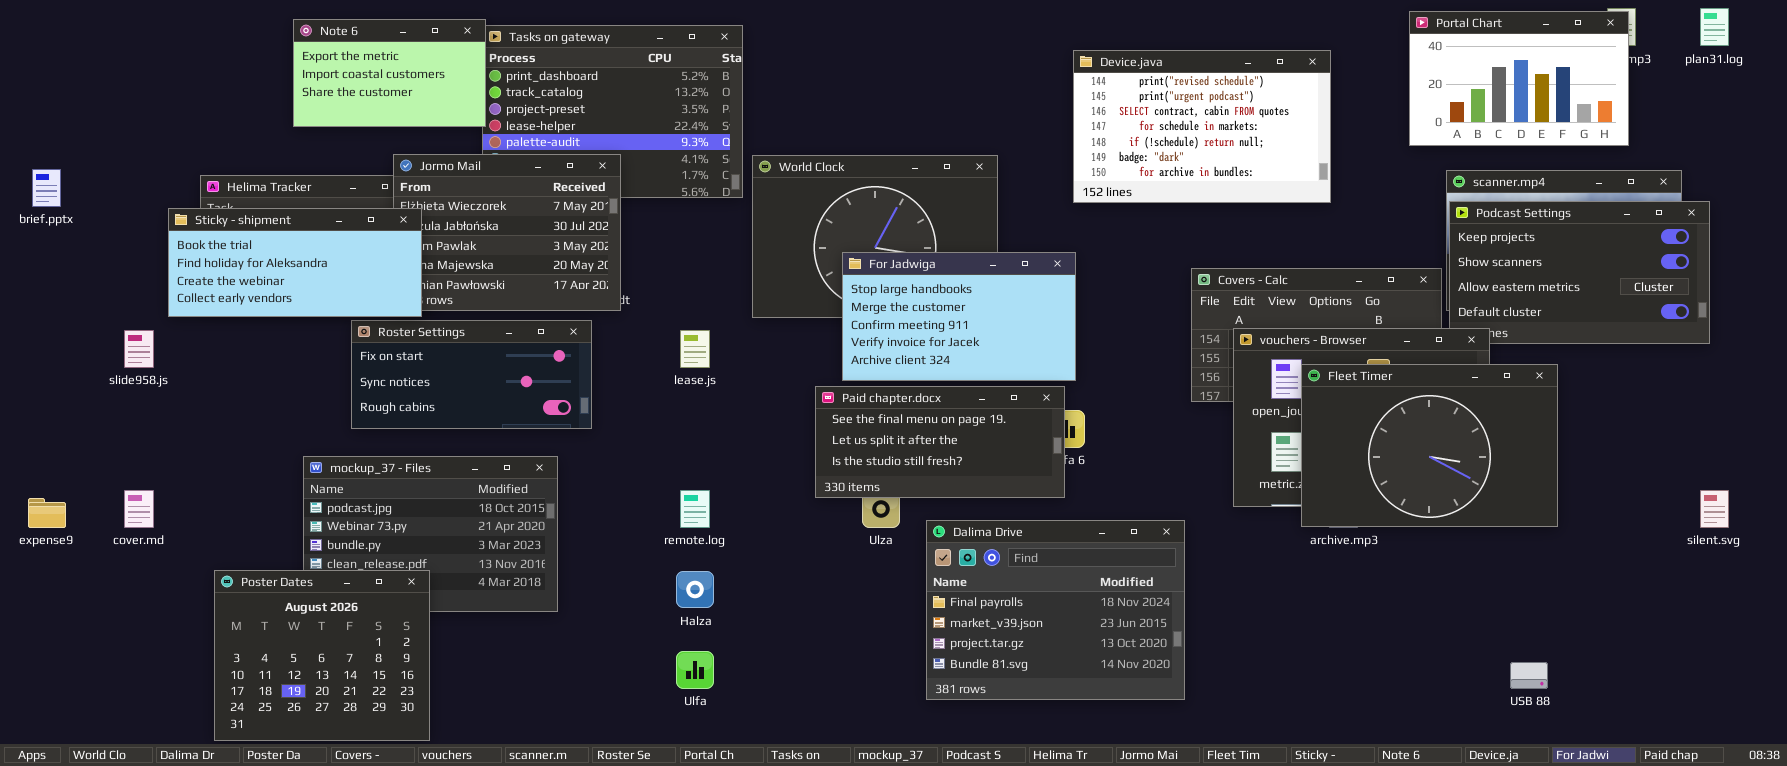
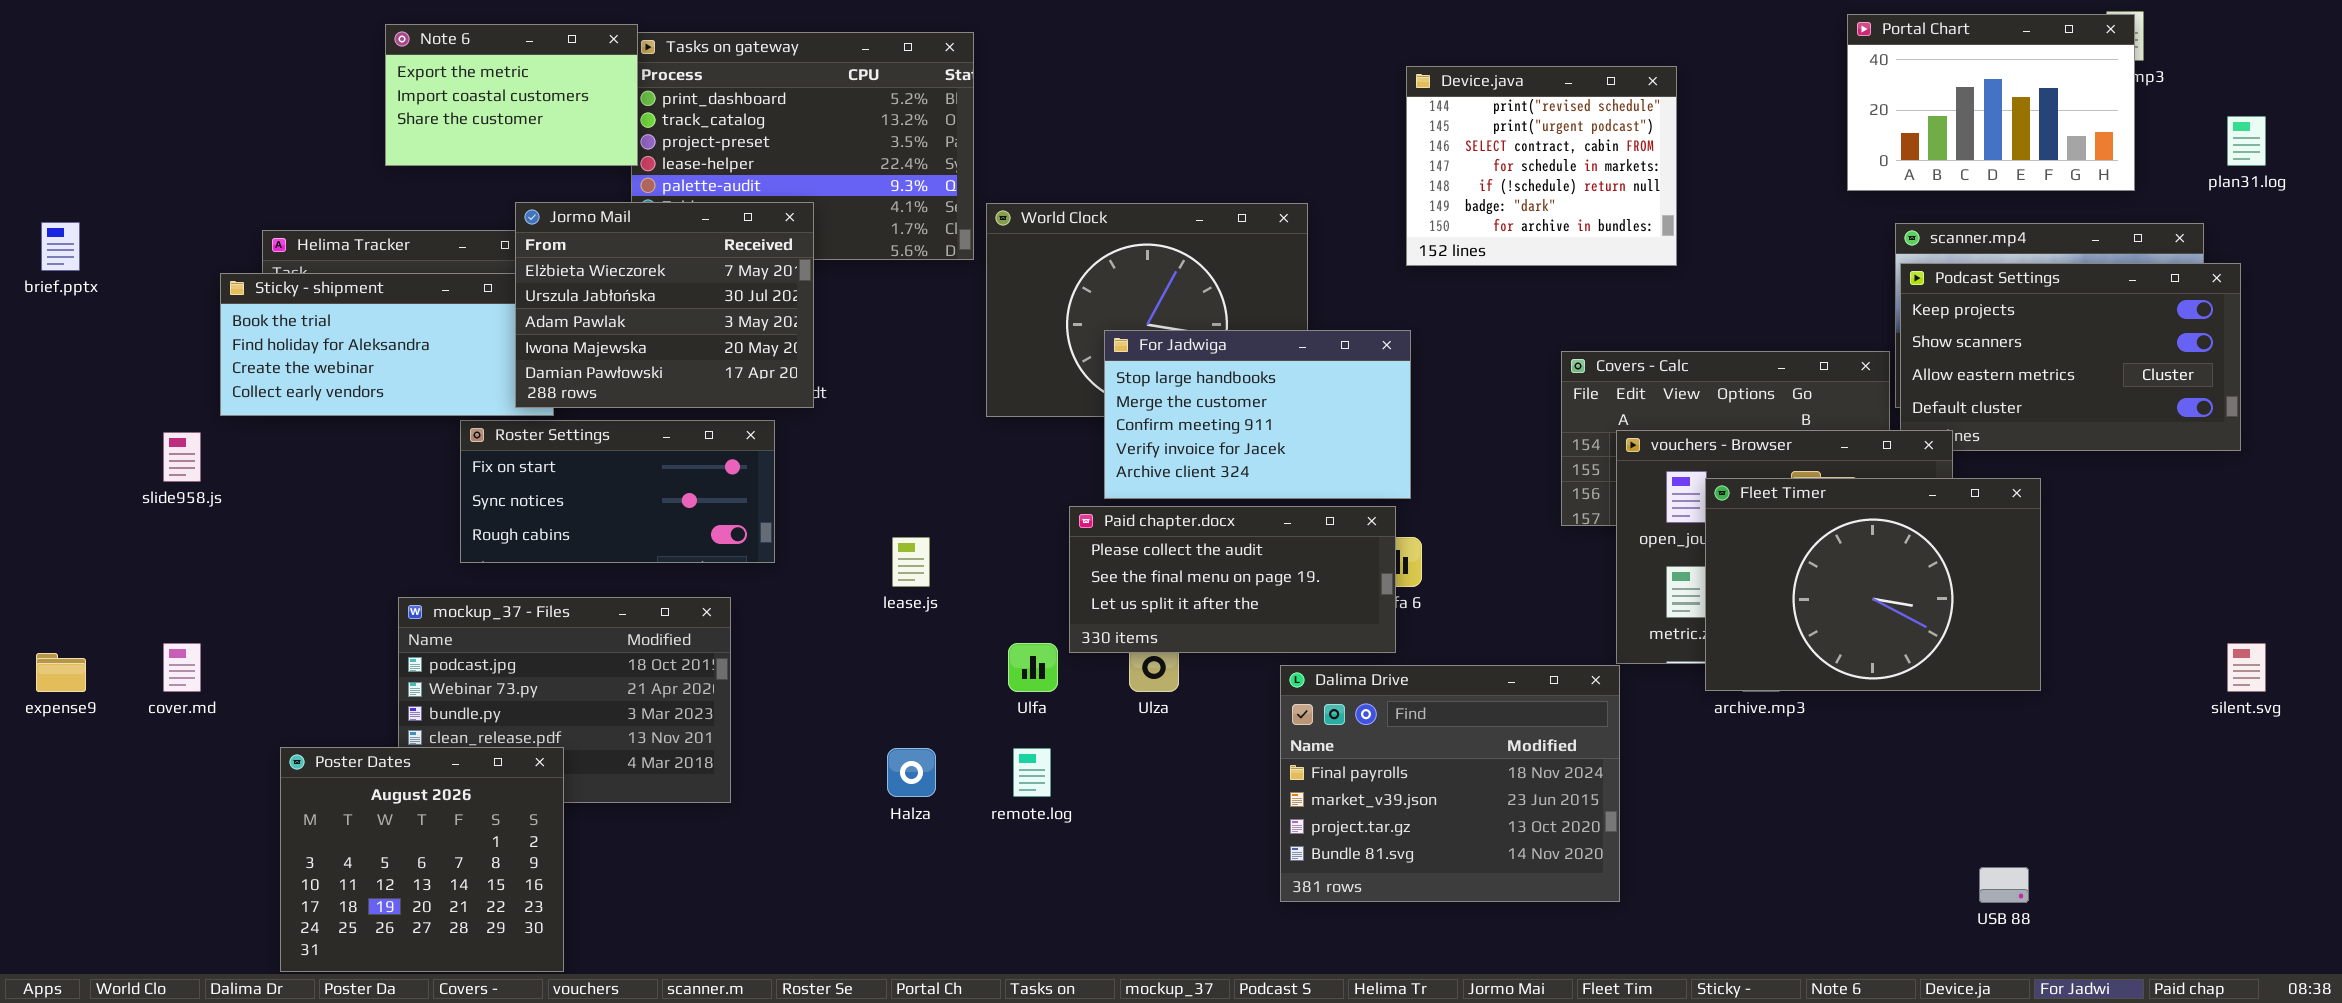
plan31.log: [1700,8,1729,46] -> [2227,116,2266,166], moved
Device.java: [1073,50,1331,203] -> [1406,66,1677,266], resized
Jormo Mail: [393,154,621,311] -> [515,202,814,408], raised
lease.js: [680,330,710,368] -> [892,537,930,587], moved
Paid chapter.docx: [815,386,1065,498] -> [1069,506,1396,653], scrolled up 1 row
remote.log: [680,490,710,528] -> [1013,748,1051,797], moved
Dalima Drive: [926,520,1185,700] -> [1280,665,1620,902], moved
Ulfa: [676,651,714,689] -> [1008,643,1058,692], moved

